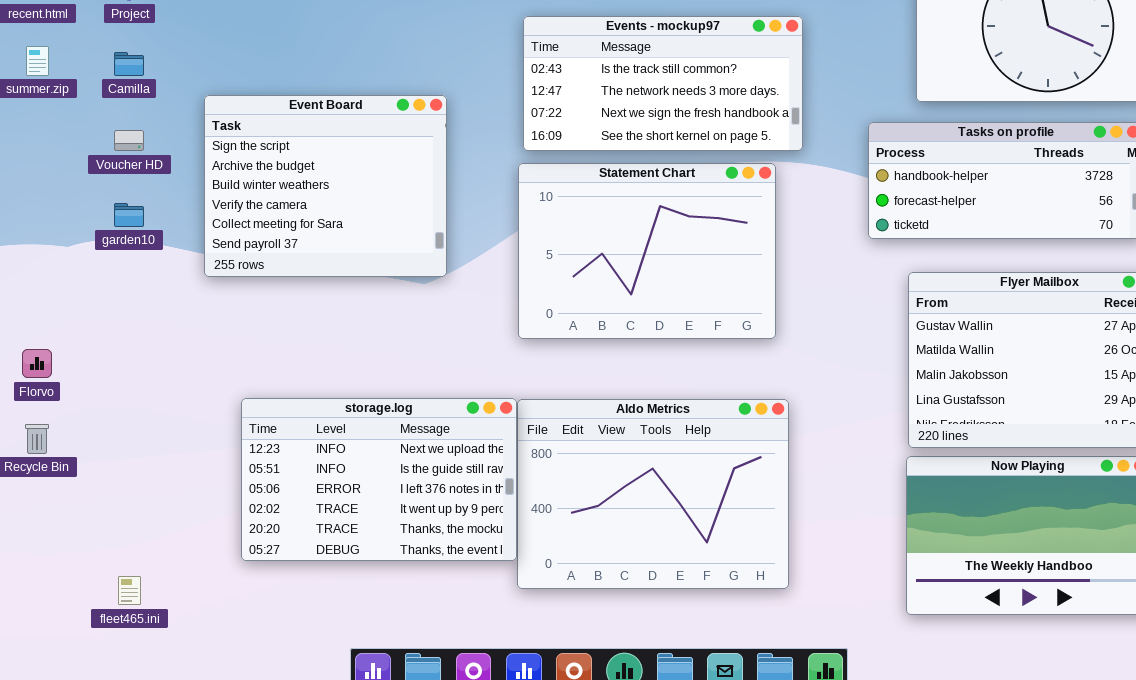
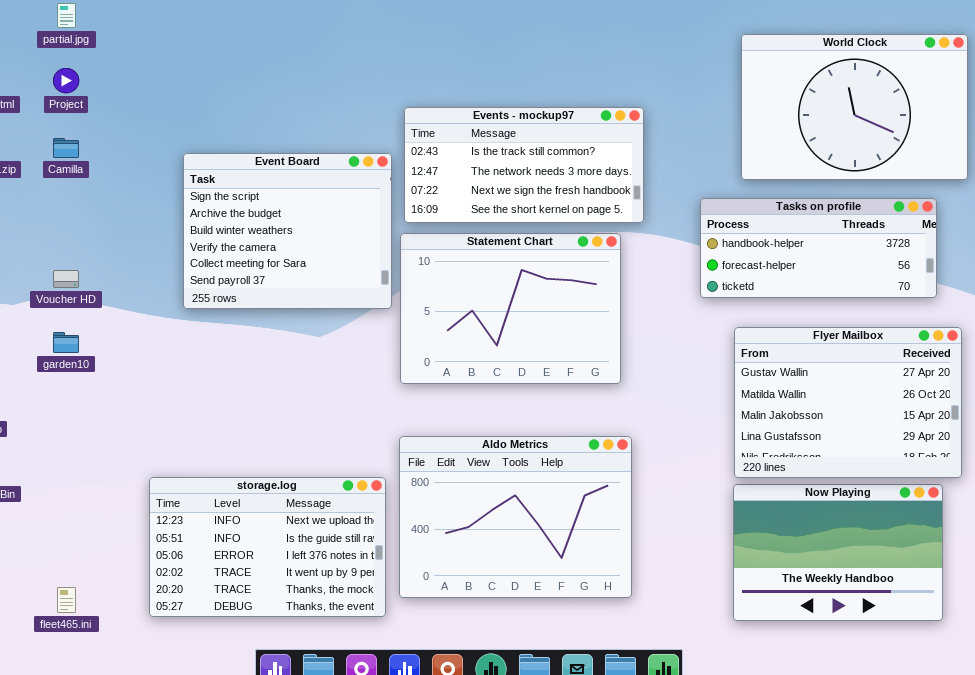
Event Board: [204,95,447,277] -> [183,153,392,309], moved
Voucher HD: [114,130,144,151] -> [53,270,79,288], moved
garden10: [114,203,144,227] -> [53,332,79,353], moved
storage.log: [241,398,517,561] -> [149,477,386,617], moved

